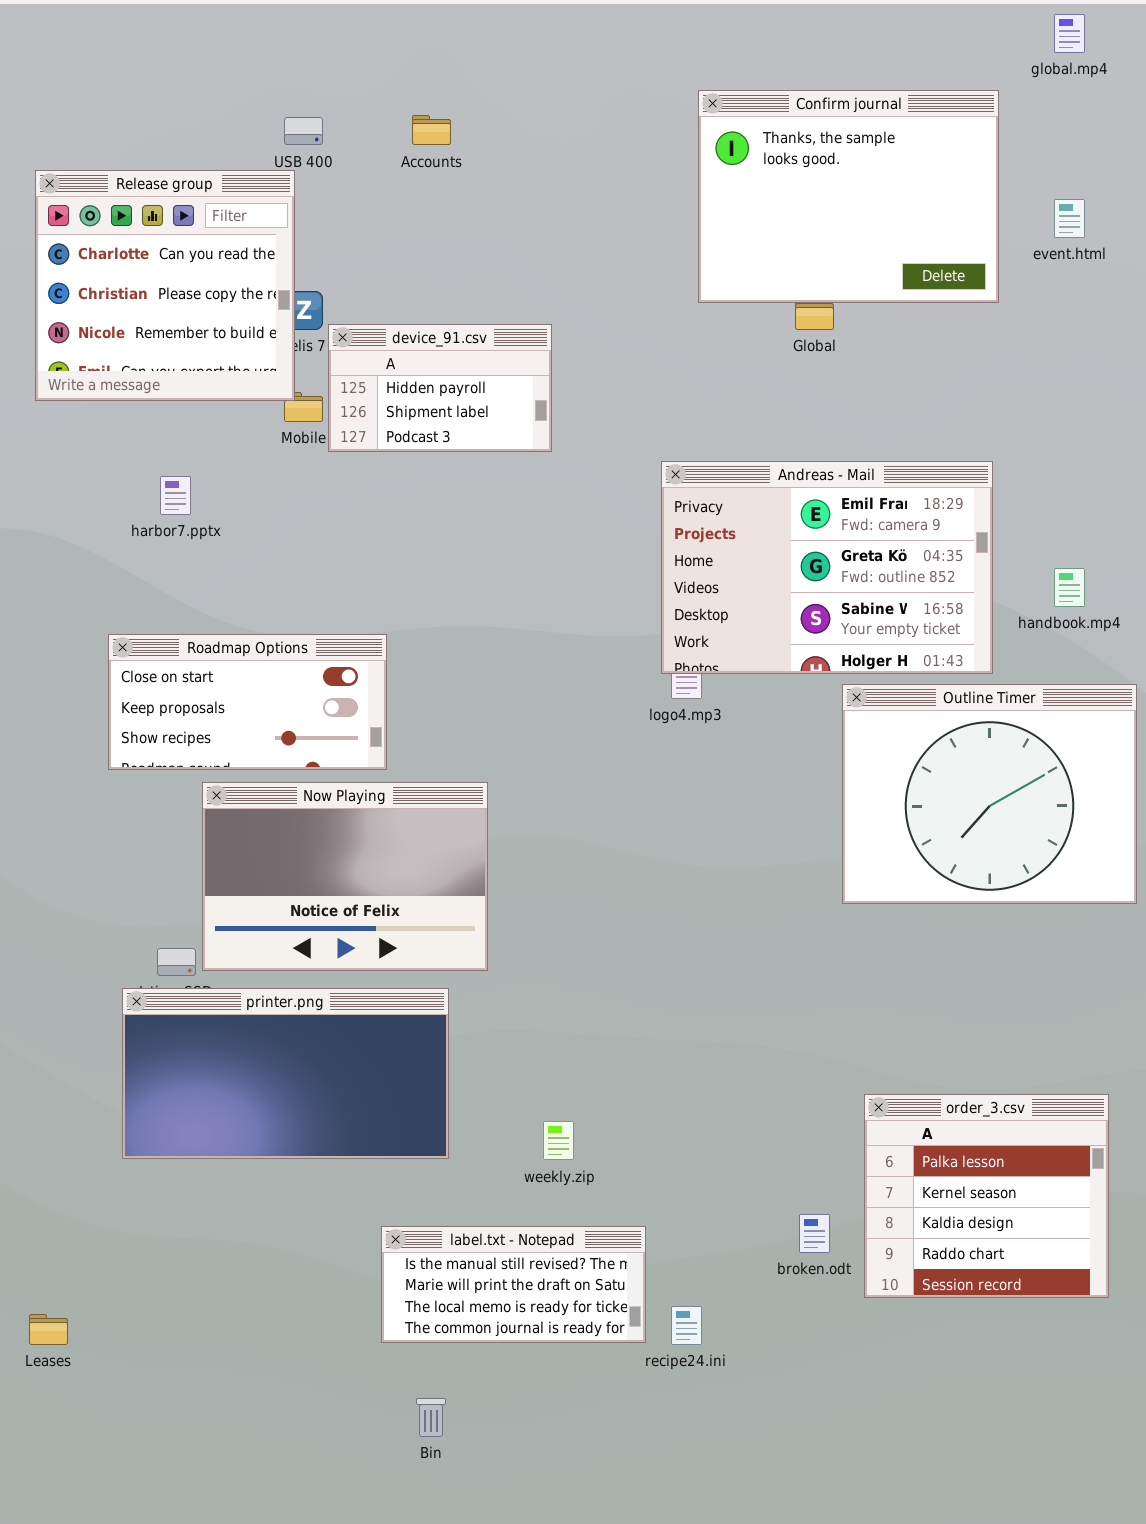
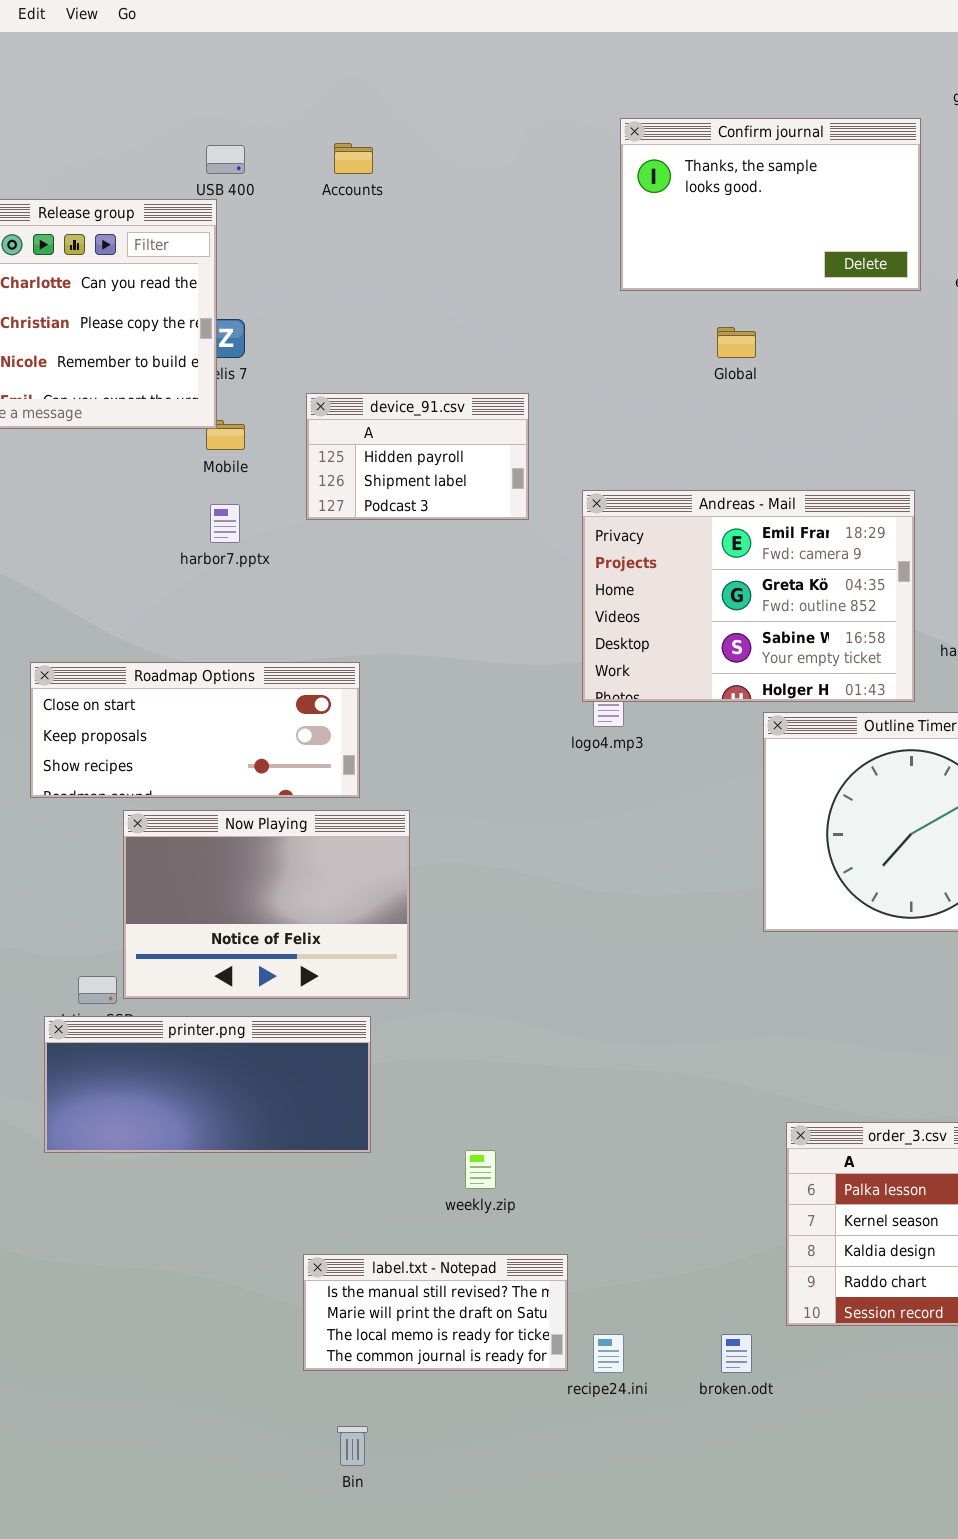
Confirm journal: [698,90,999,303] -> [620,118,921,291], resized
device_91.csv: [328,324,552,452] -> [306,393,529,520], moved
harbor7.pptx: [160,476,191,515] -> [210,504,240,543], moved
Roadmap Options: [108,634,387,770] -> [30,662,360,798], resized
printer.png: [122,988,449,1159] -> [44,1016,371,1153], resized
broken.odt: [799,1214,830,1253] -> [721,1334,752,1373], moved

